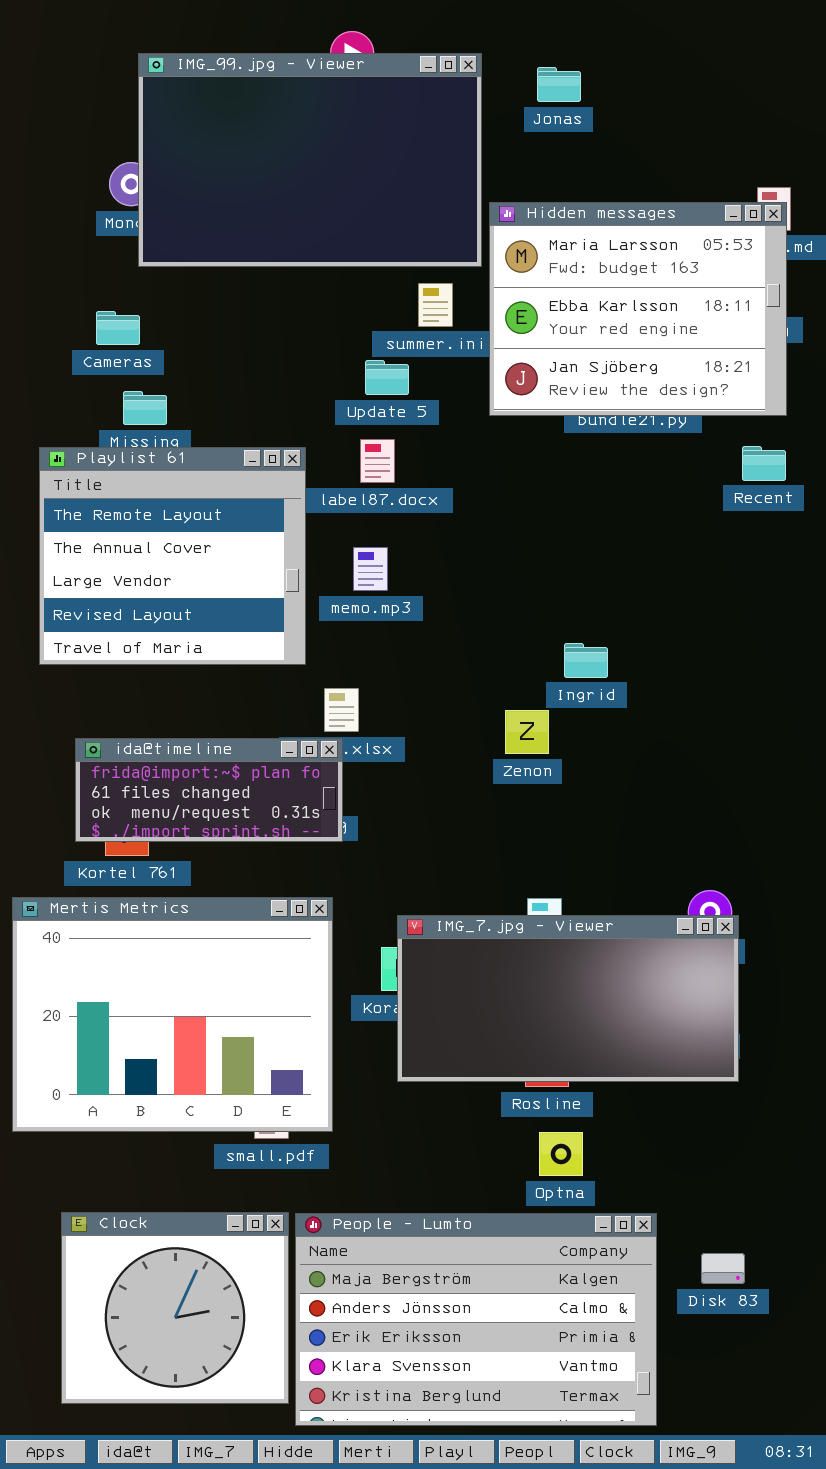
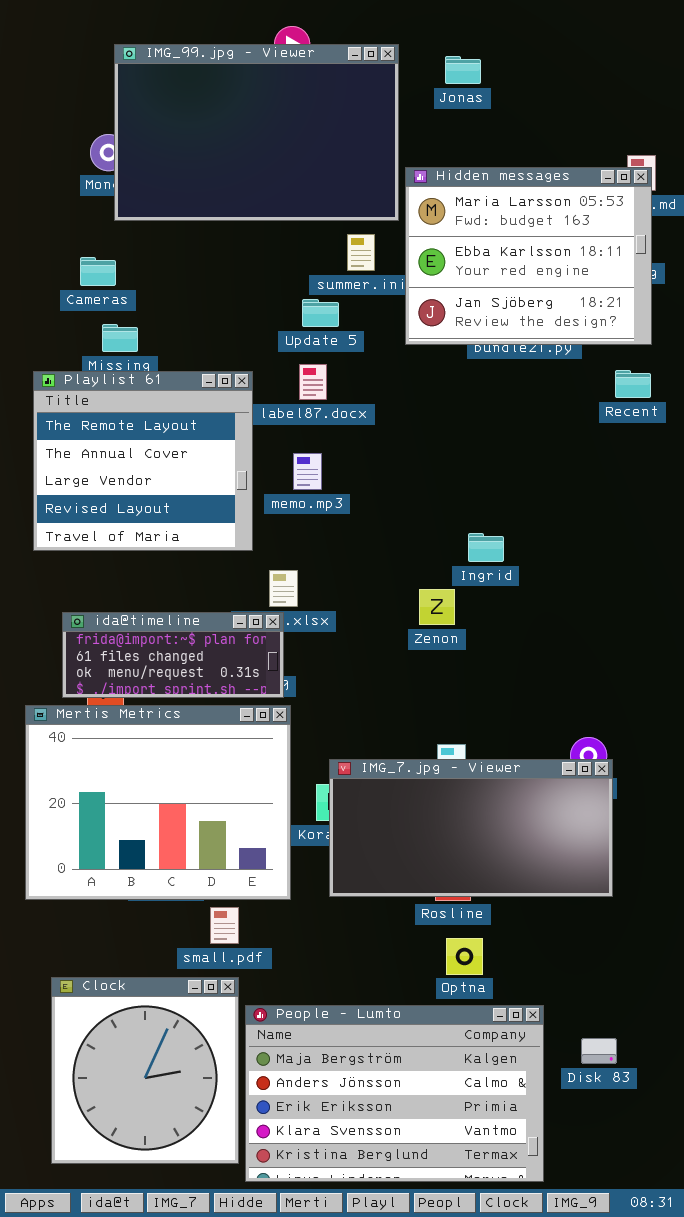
Mertis Metrics: [12,897,333,1132] -> [25,705,291,900], moved
Clock: [61,1212,289,1404] -> [51,977,239,1164], resized

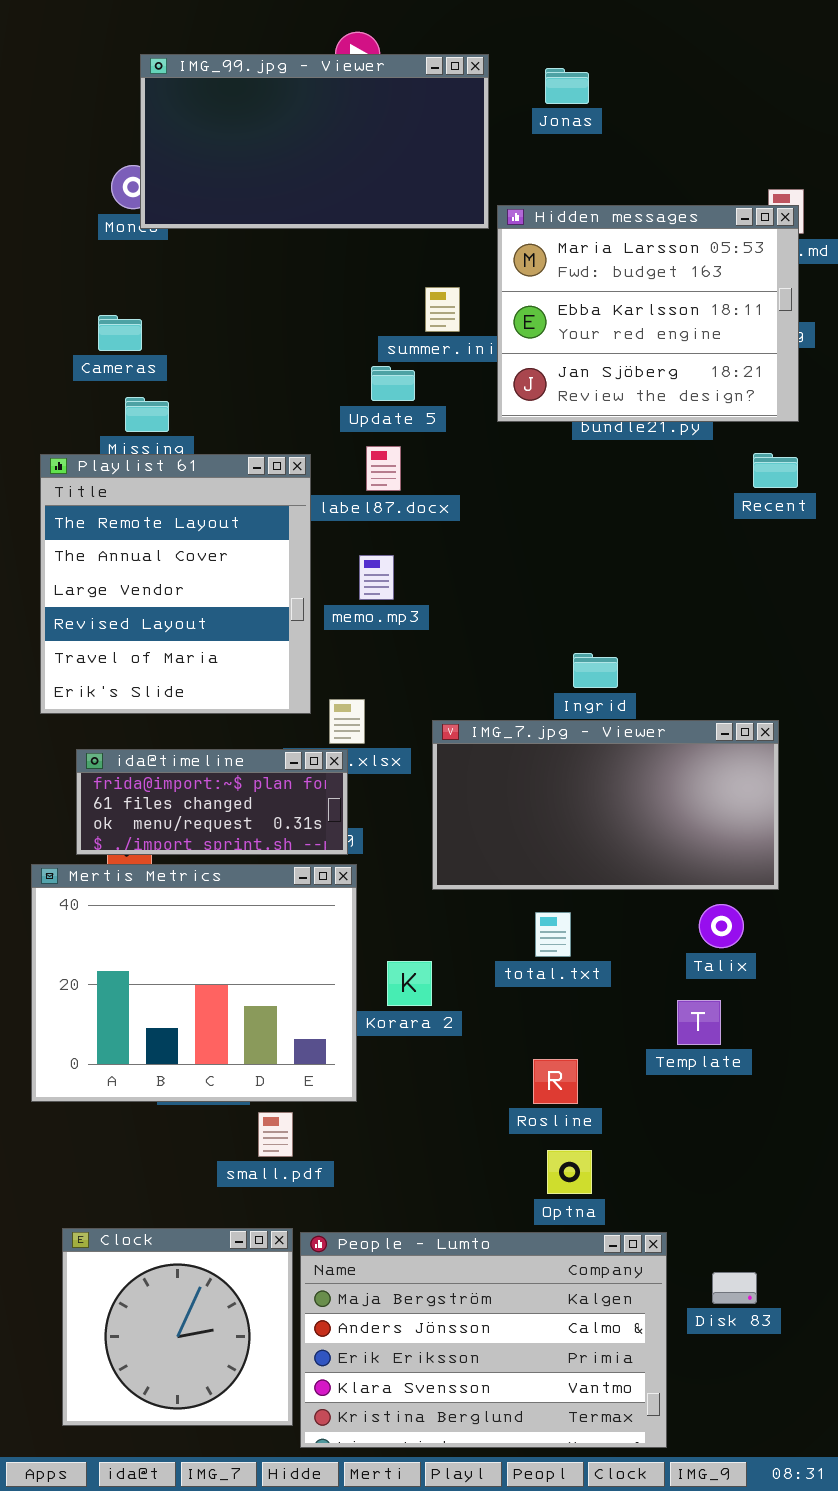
IMG_99.jpg - Viewer: [114,44,399,221] -> [140,54,489,229], resized
Playlist 61: [33,371,253,551] -> [40,454,311,714], resized
IMG_7.jpg - Viewer: [329,759,613,897] -> [432,720,779,890], moved
Clock: [51,977,239,1164] -> [62,1228,293,1426], resized

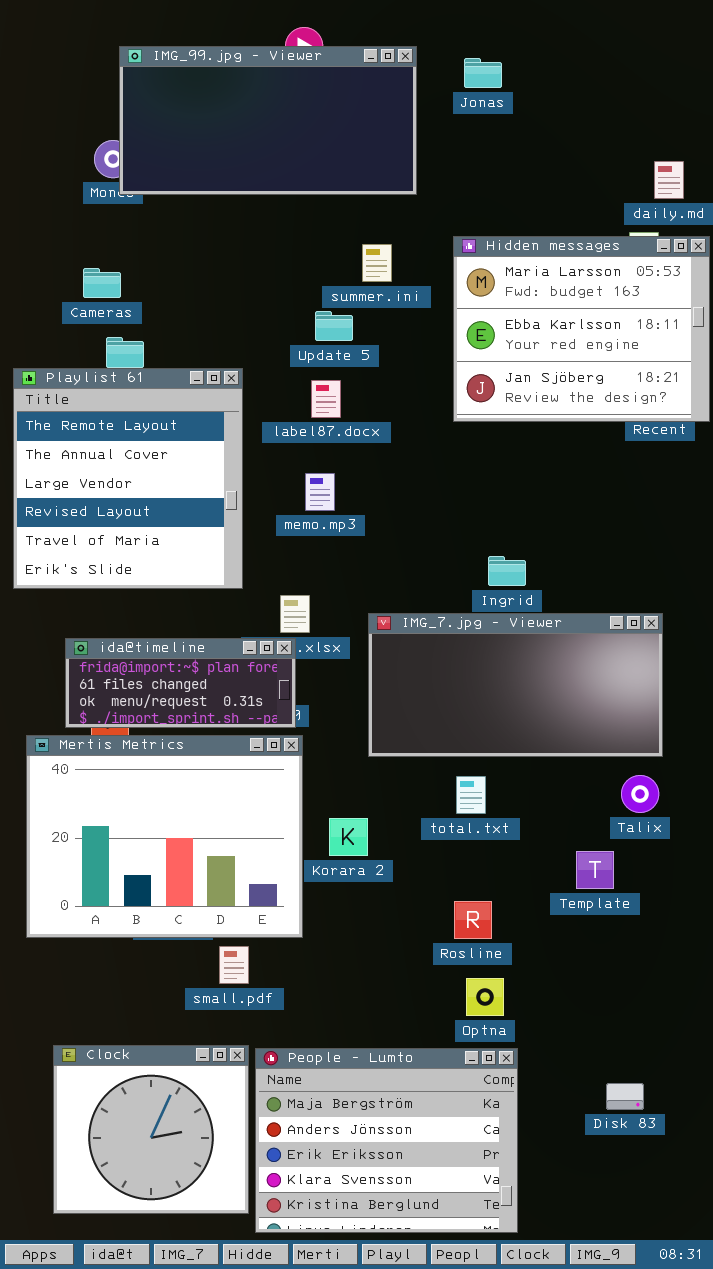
Hidden messages: [497,205,799,422] -> [453,236,710,422], moved
Playlist 61: [40,454,311,714] -> [13,368,243,589], moved
Talix: [699,904,744,948] -> [621,775,659,813], moved
People - Lumto: [300,1232,667,1448] -> [255,1048,518,1233], resized

